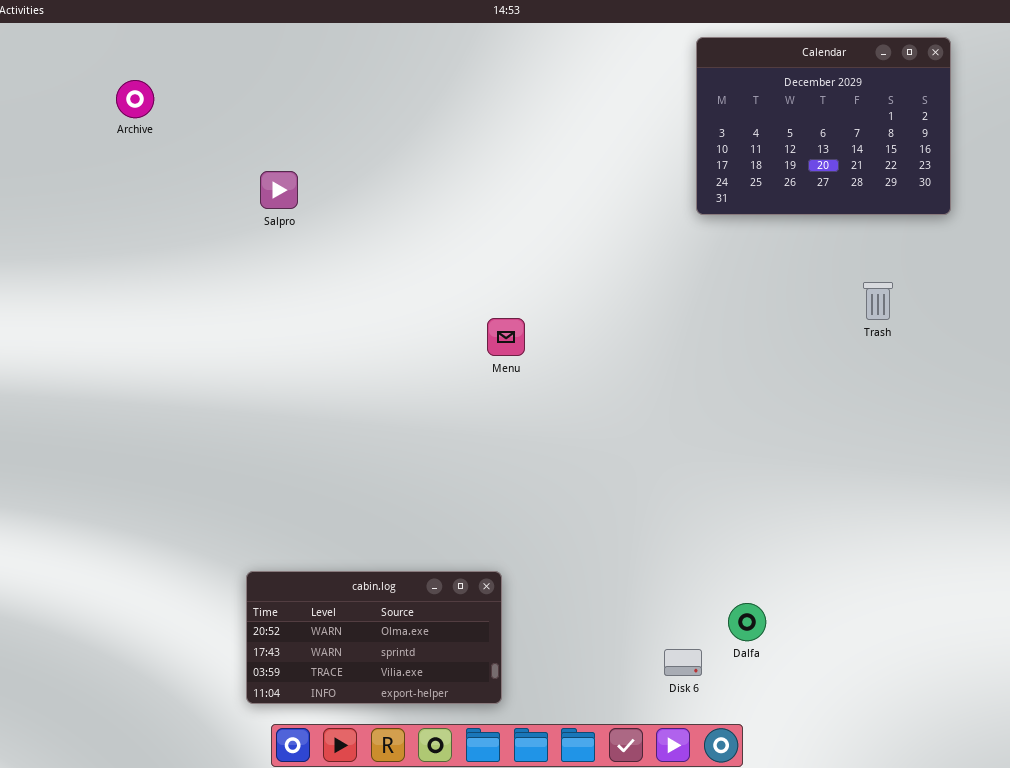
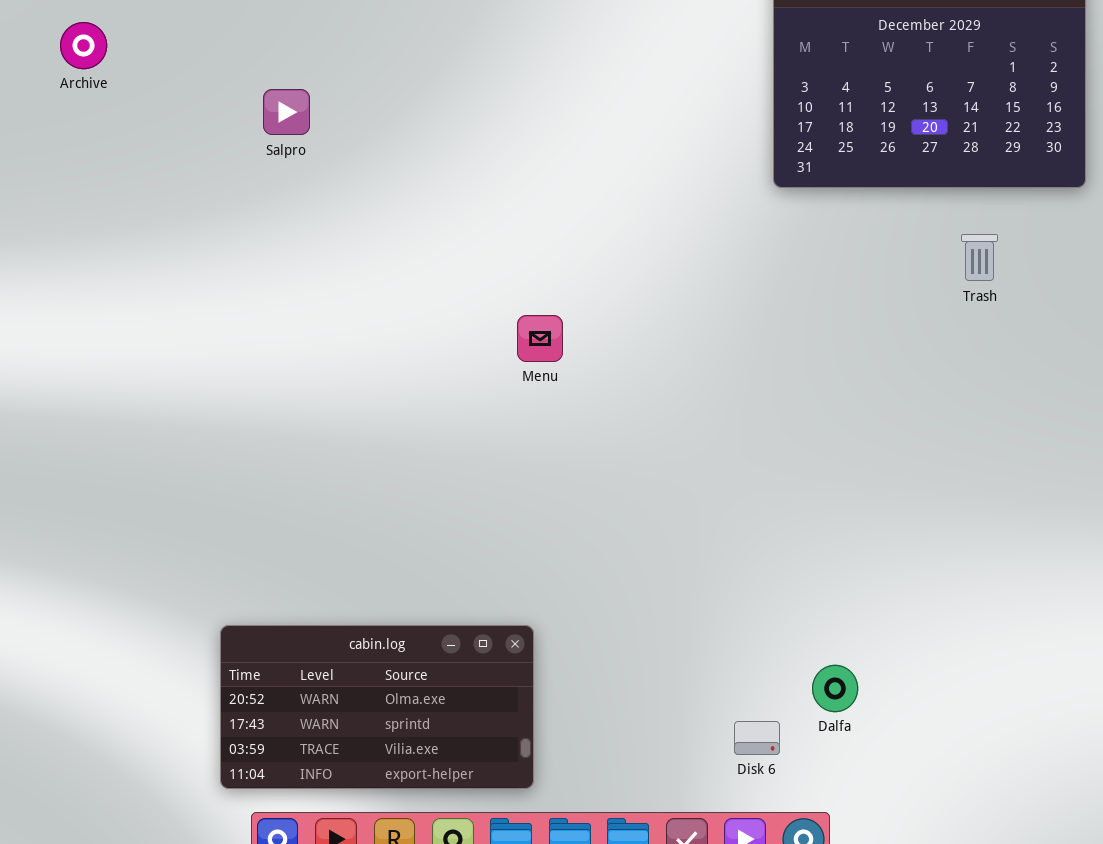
Salpro: [260,171,298,209] -> [263,89,310,135], moved
Trash: [863,282,893,320] -> [961,234,998,281], moved

